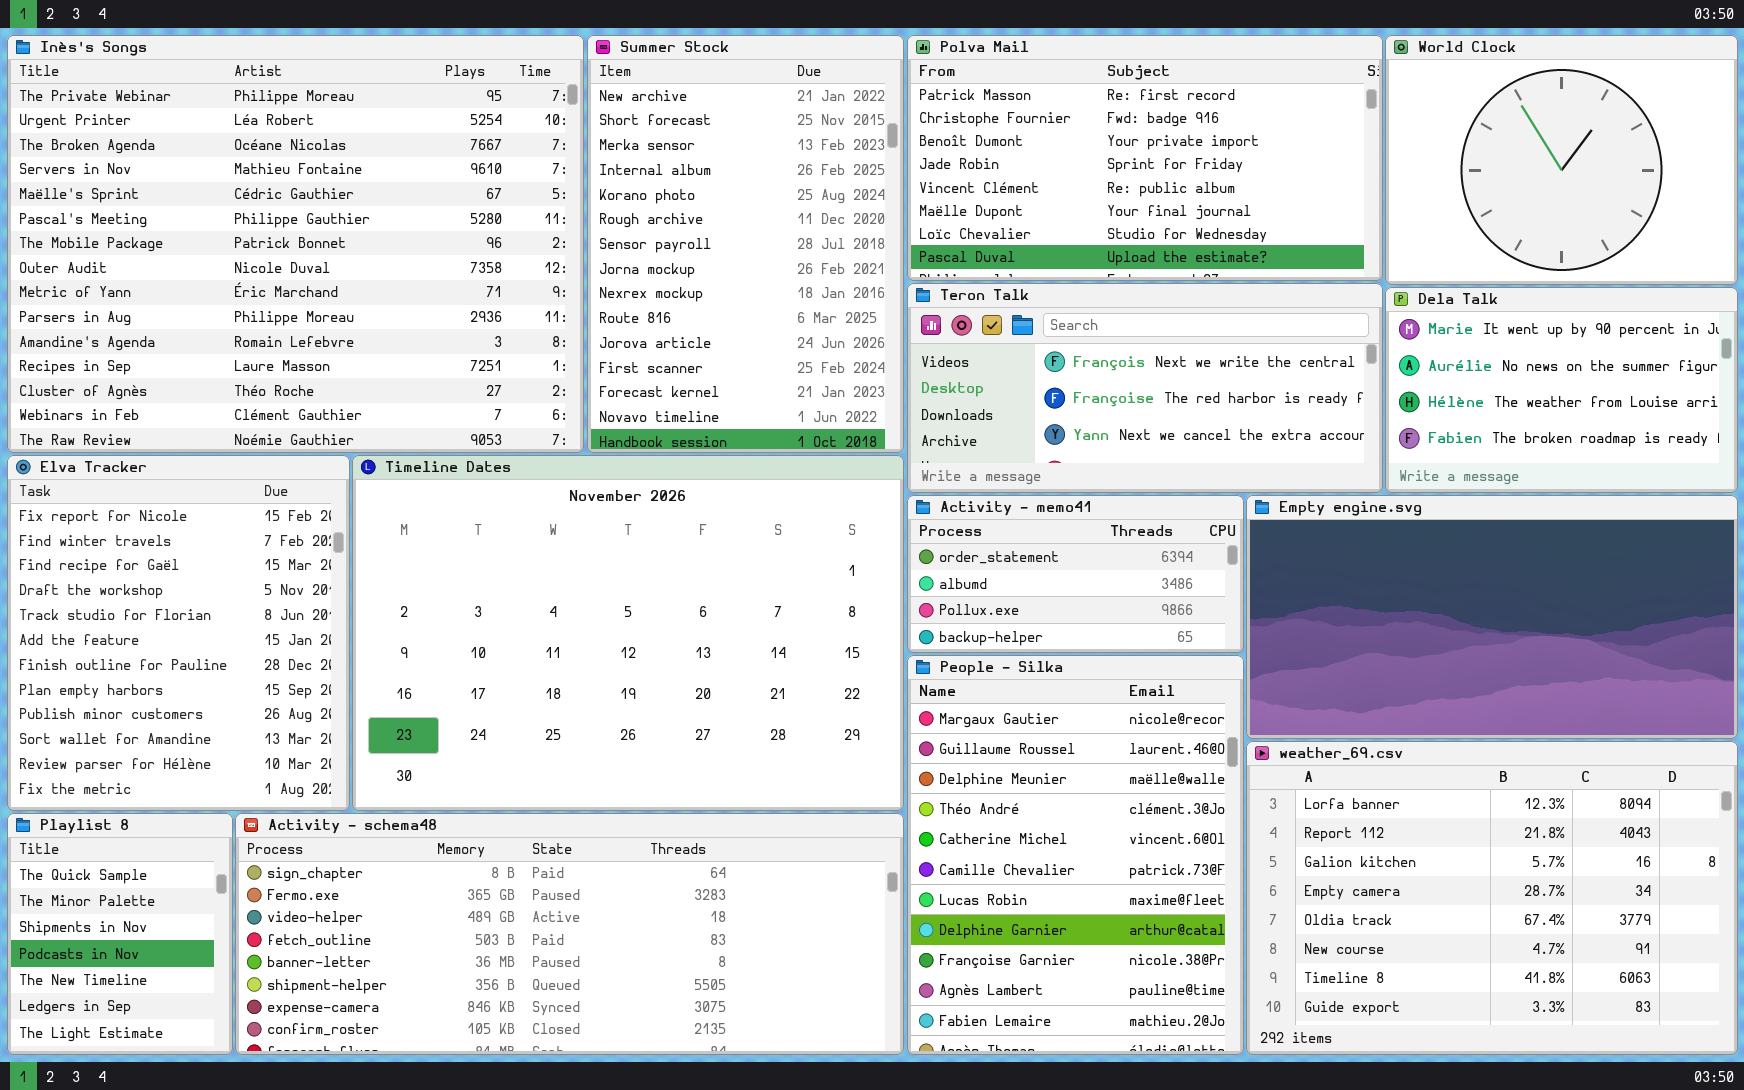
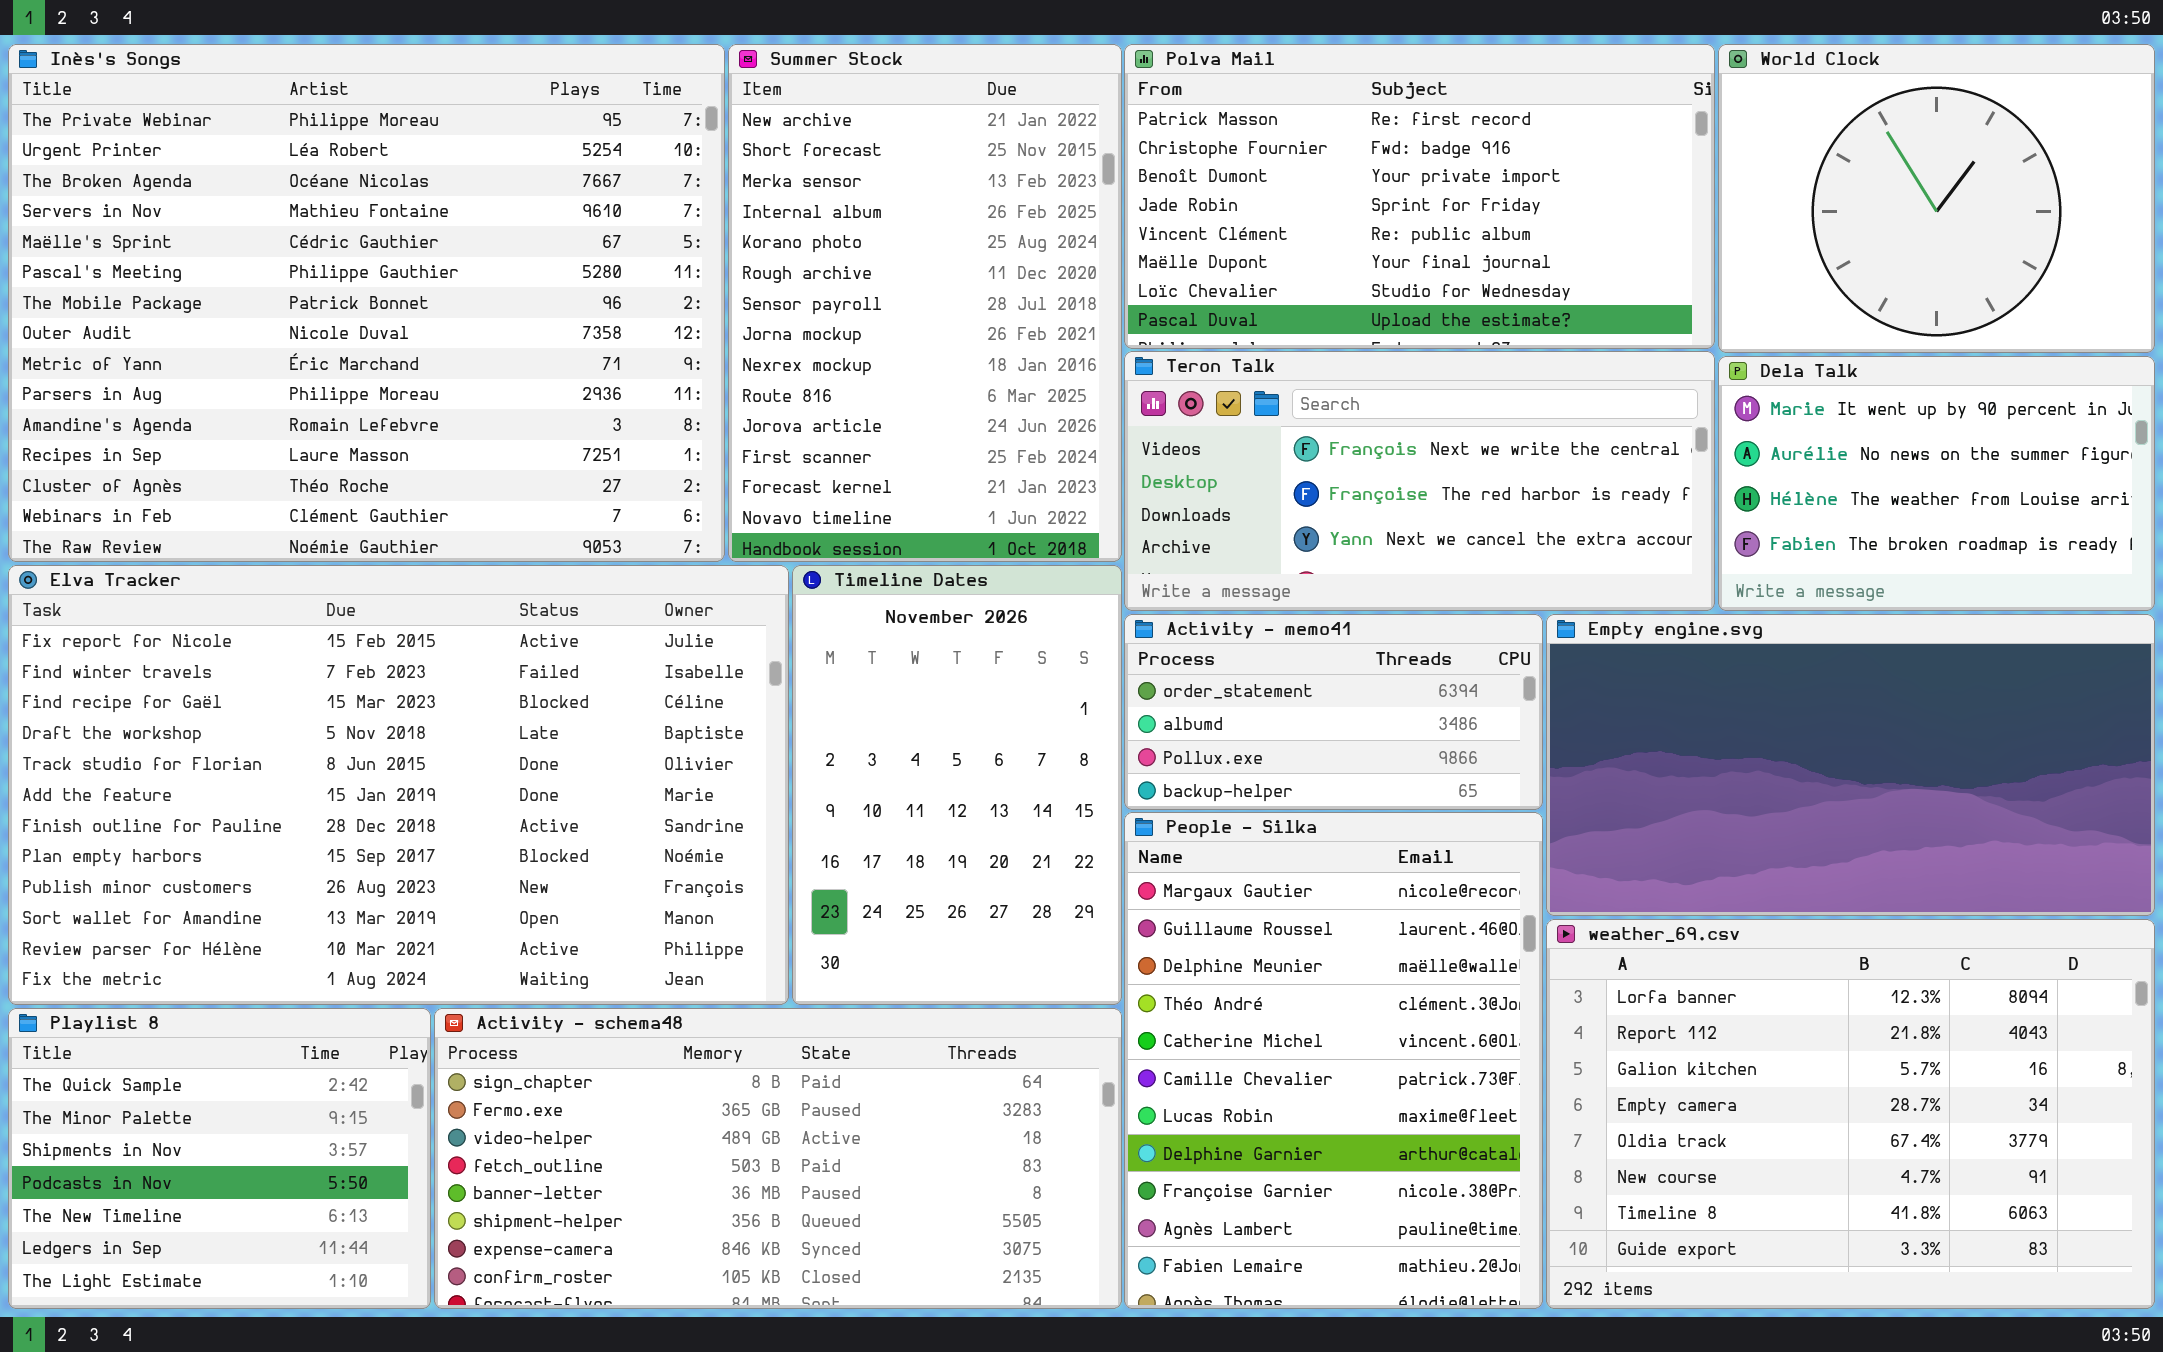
Elva Tracker: [7,455,350,811] -> [8,565,789,1005], resized
Timeline Dates: [352,455,904,811] -> [792,565,1122,1005], resized
Playlist 8: [7,813,233,1055] -> [8,1008,431,1309], resized
Activity - schema48: [235,813,904,1055] -> [434,1008,1122,1309], resized

